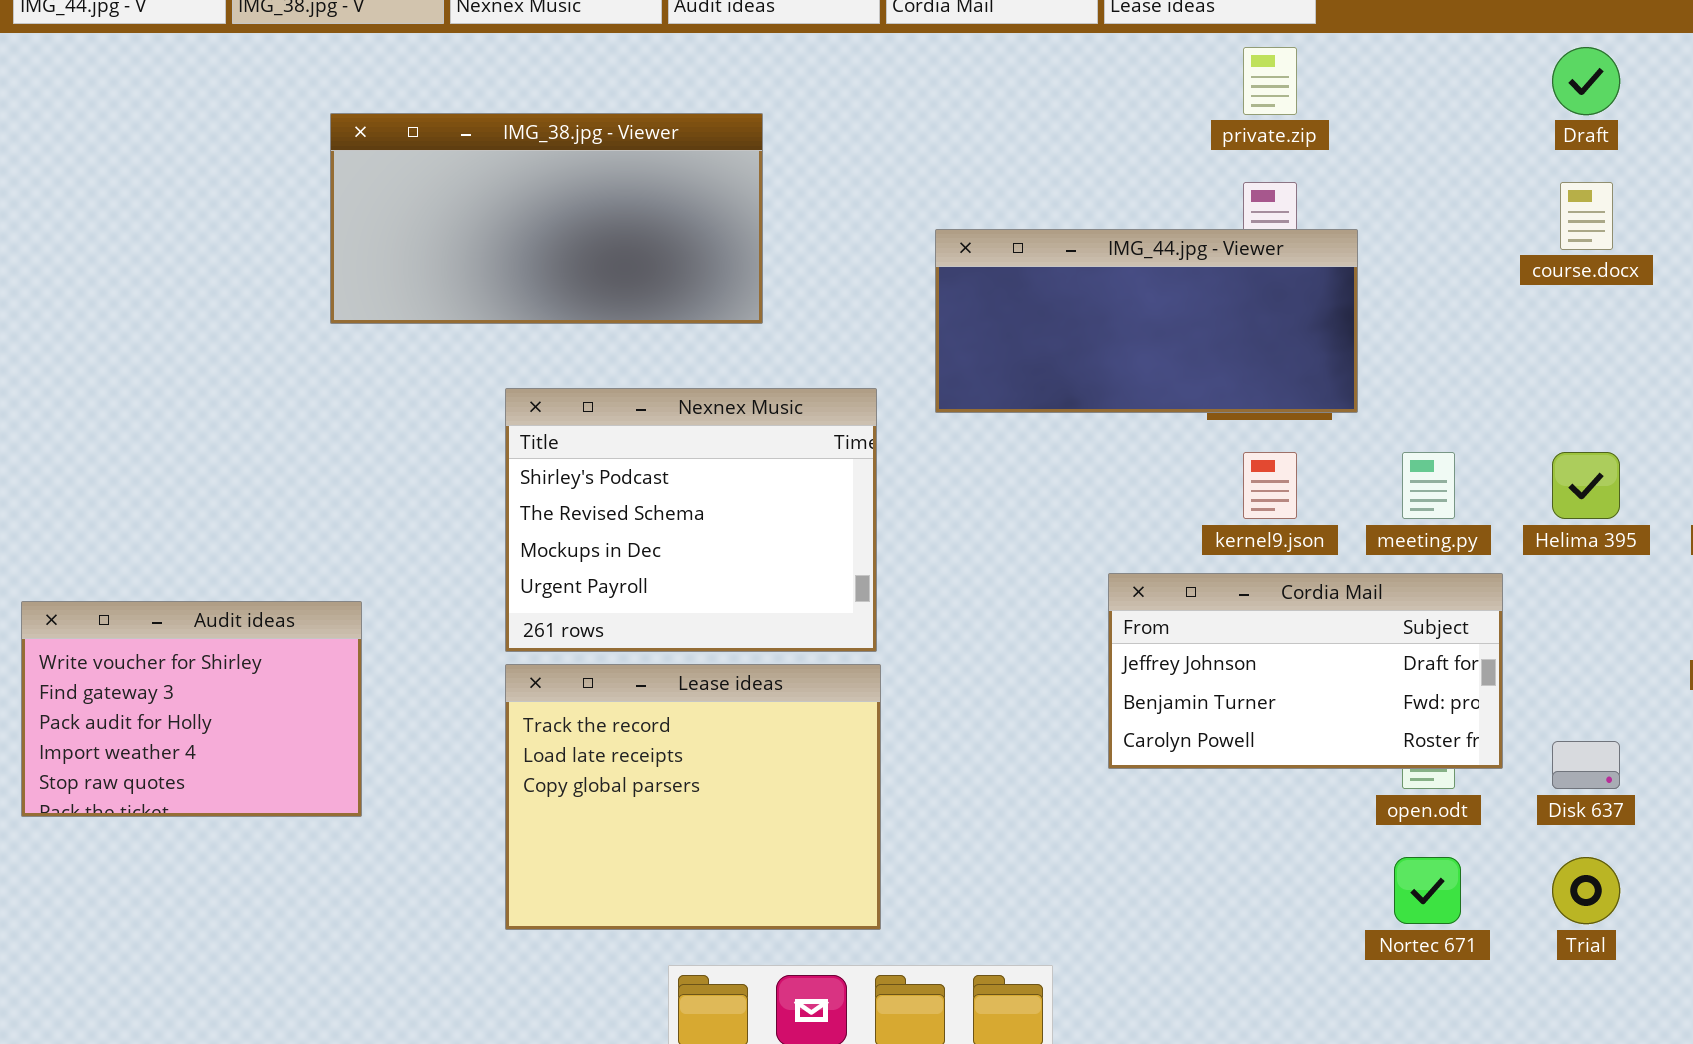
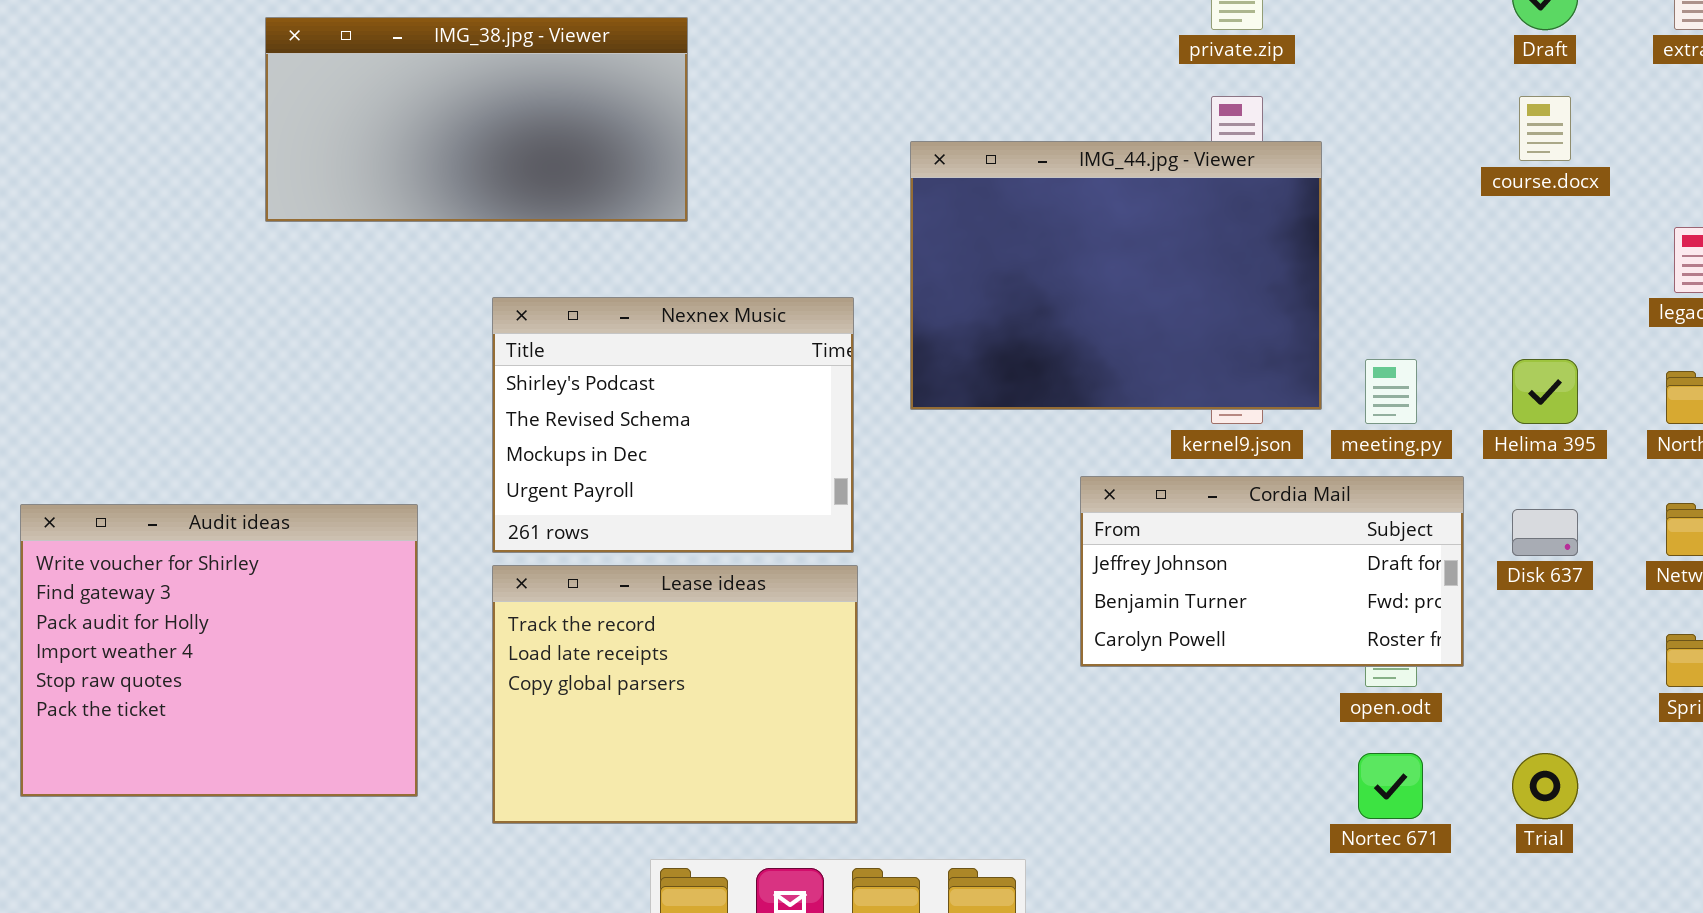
IMG_38.jpg - Viewer: [330,113,763,324] -> [265,17,688,222], moved
IMG_44.jpg - Viewer: [935,229,1358,413] -> [910,141,1322,410], resized
Audit ideas: [21,601,362,817] -> [20,504,418,797], resized
Disk 637: [1552,741,1620,789] -> [1512,509,1578,556], moved

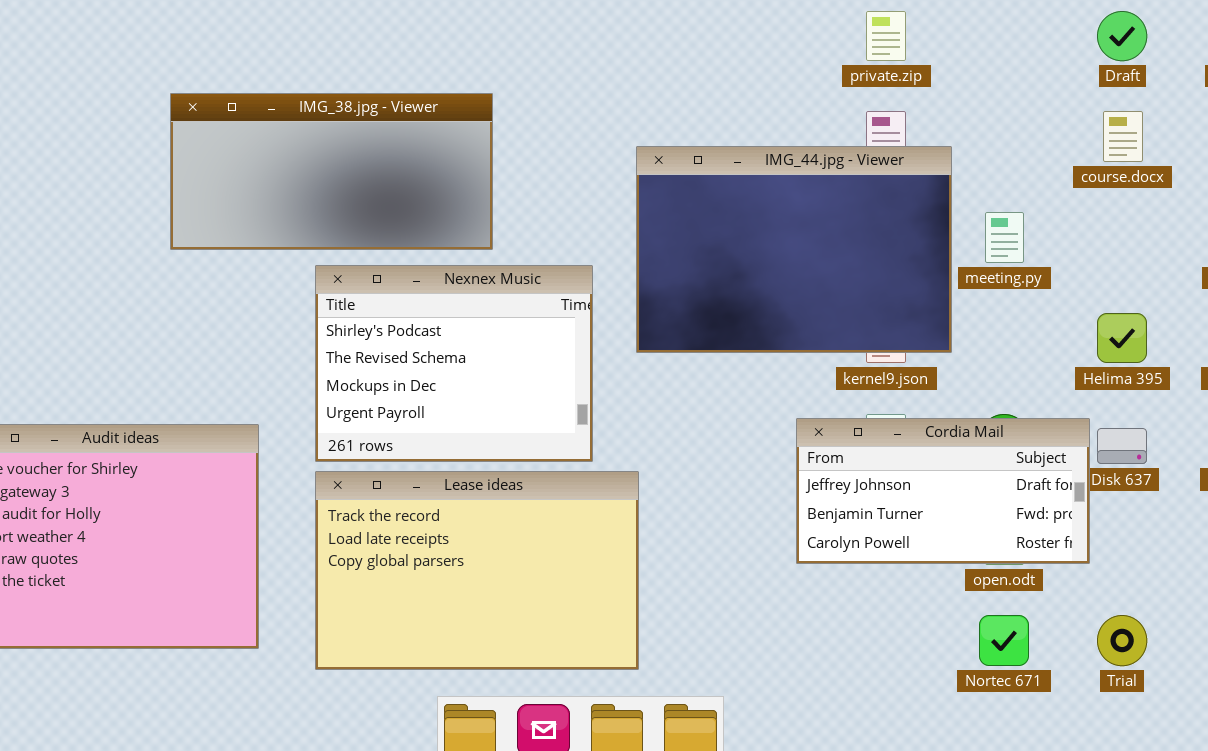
IMG_38.jpg - Viewer: [265,17,688,222] -> [170,93,493,250], moved
meeting.py: [1365,359,1417,424] -> [985,212,1024,263], moved
Cordia Mail: [1080,476,1464,667] -> [796,418,1090,564], moved
Lease ideas: [492,565,858,824] -> [315,471,639,670], resized

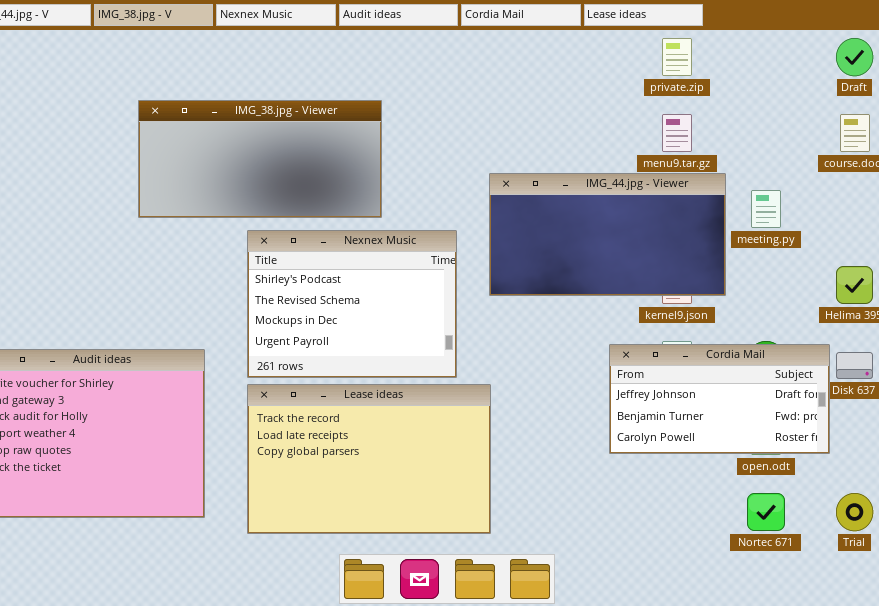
IMG_44.jpg - Viewer: [636,146,952,353] -> [489,173,726,296], resized

